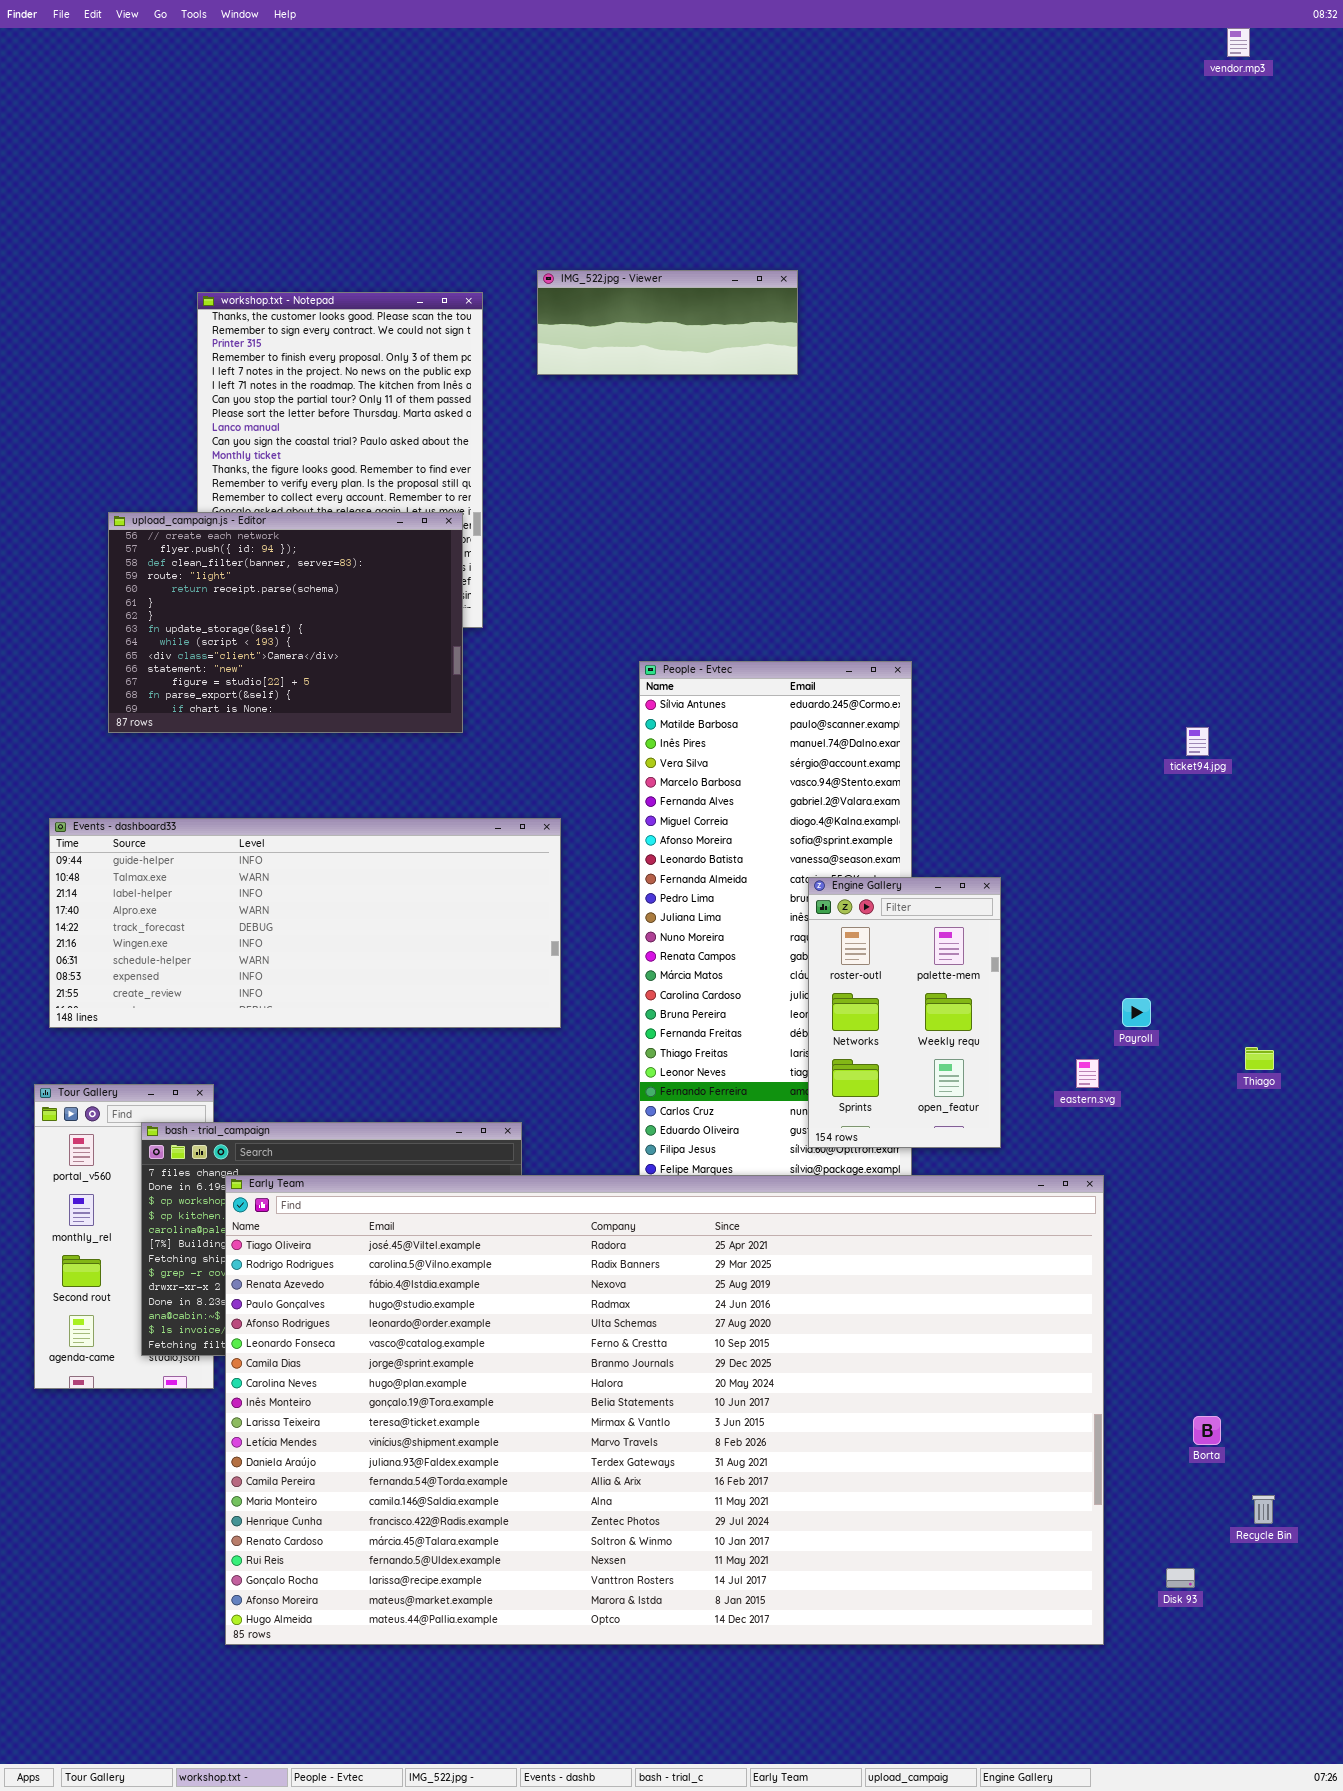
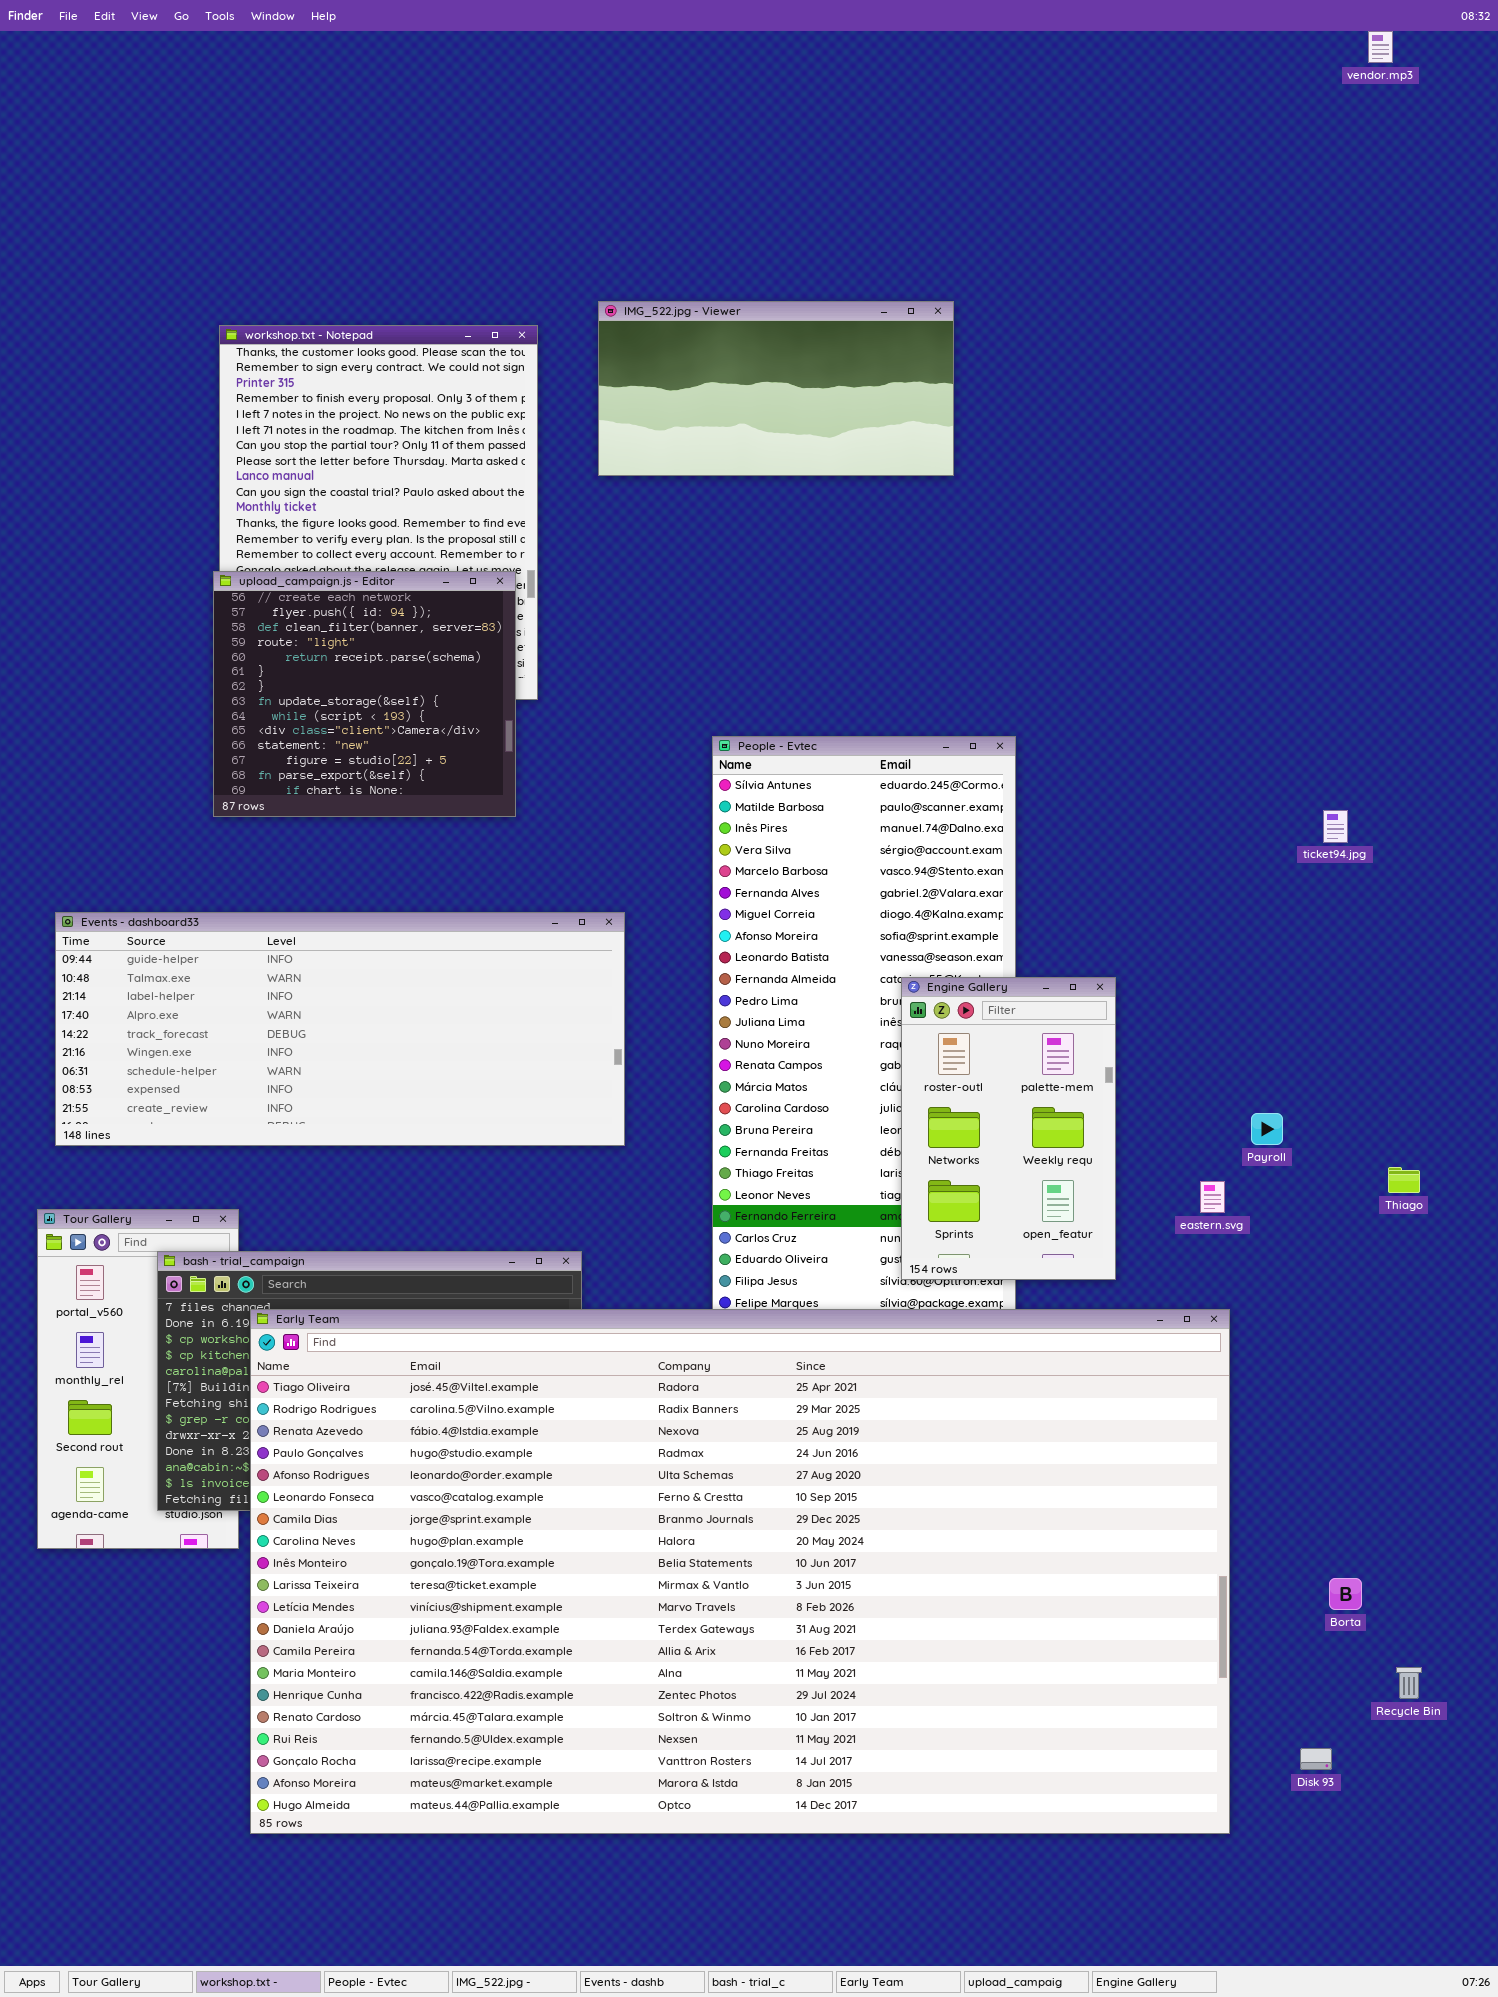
IMG_522.jpg - Viewer: [537,270,798,375] -> [598,301,954,476], resized
upload_campaign.js - Editor: [108,512,463,733] -> [213,571,516,817], resized

